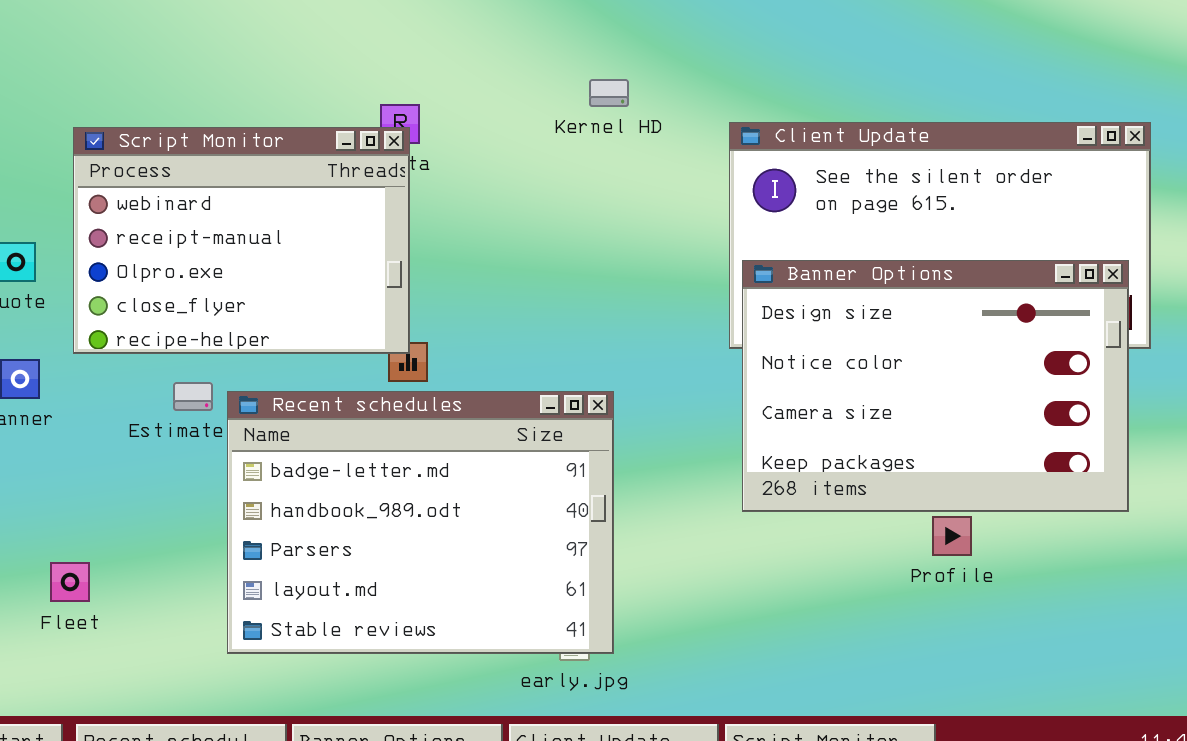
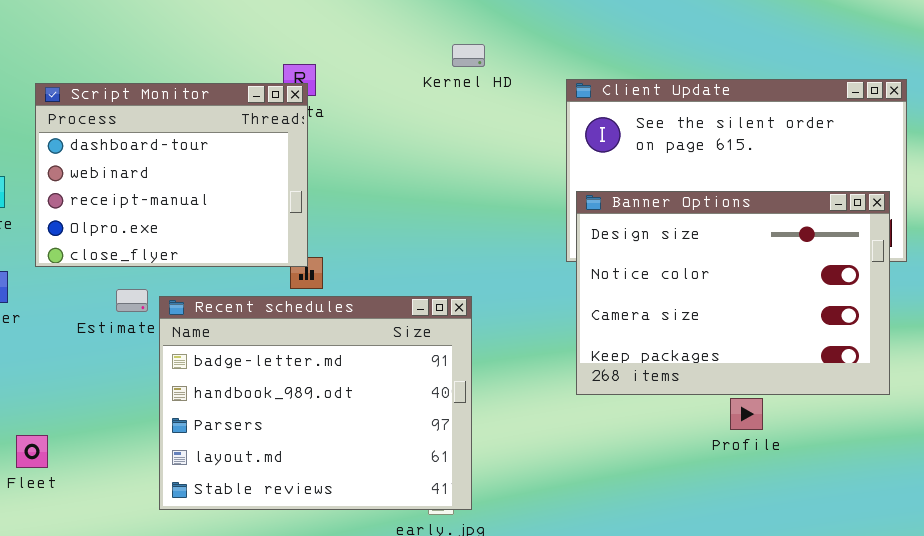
Script Monitor: [73,127,410,354] -> [35,83,308,267], scrolled up 1 row

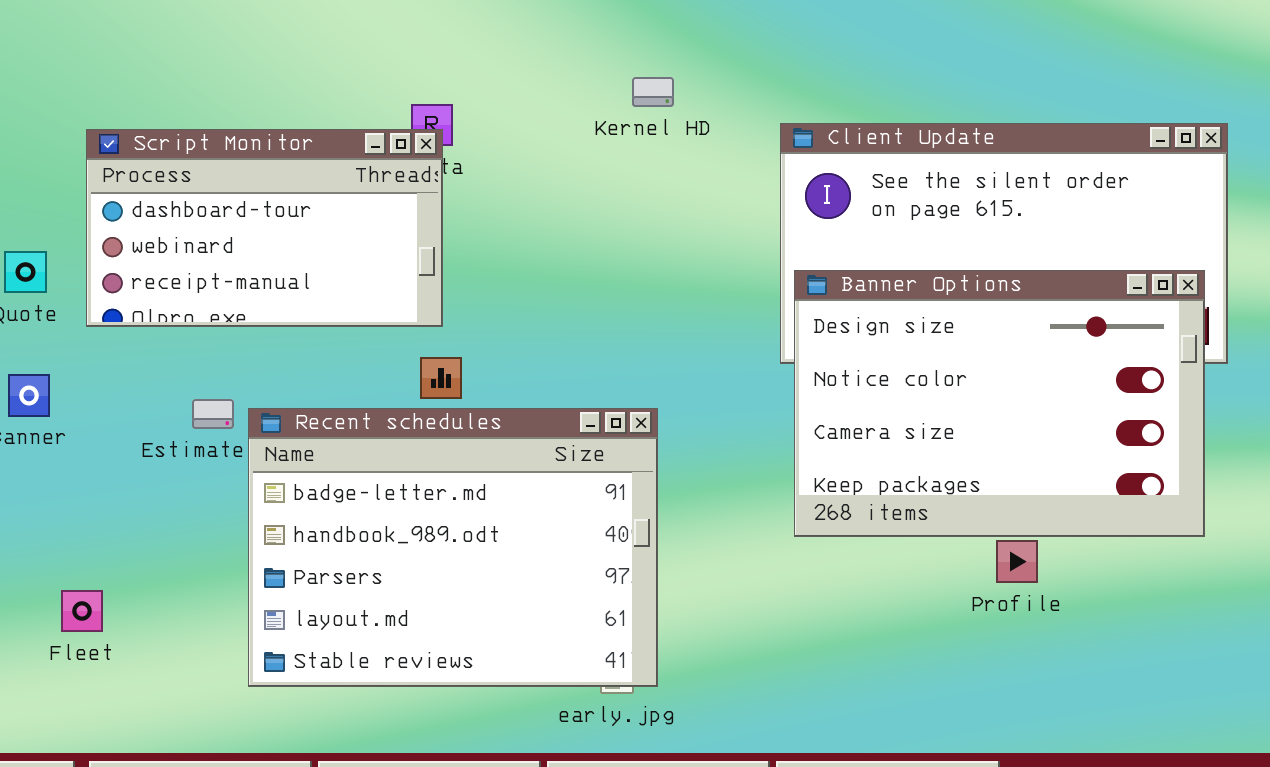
Script Monitor: [35,83,308,267] -> [86,129,443,327], resized

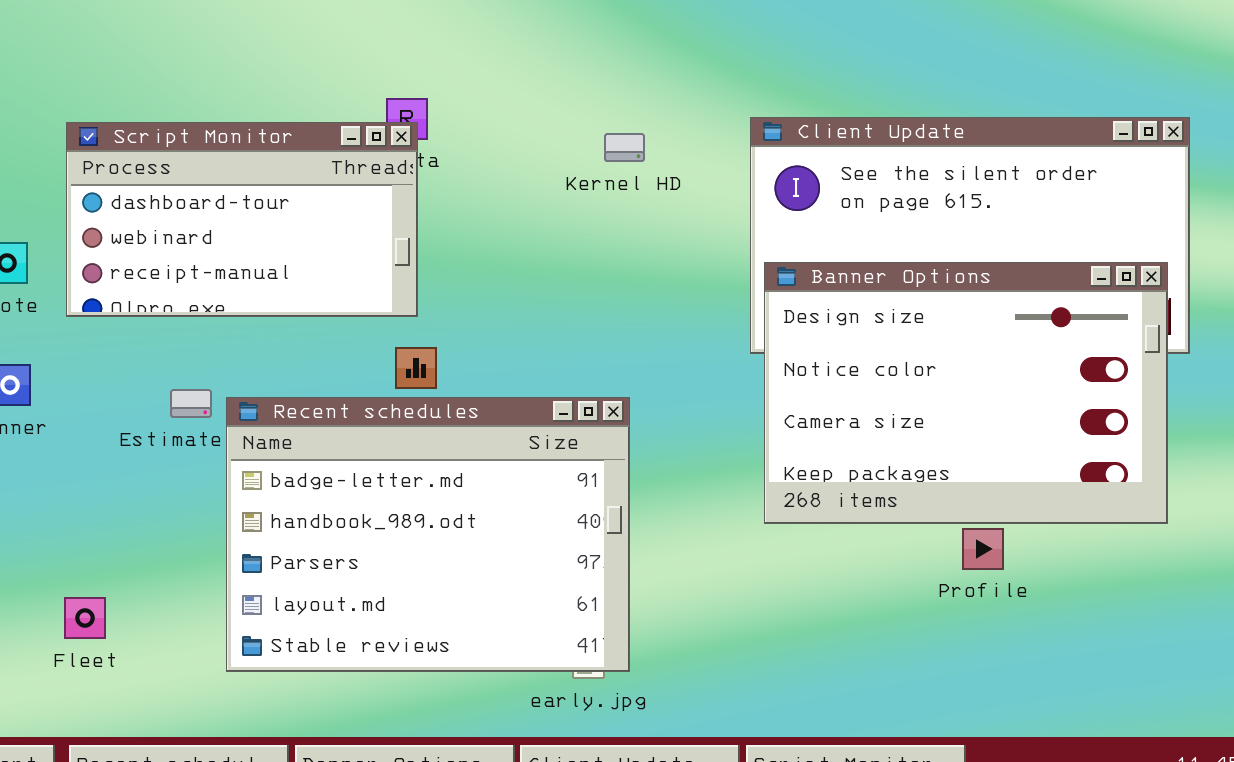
Kernel HD: [632,77,674,107] -> [604,133,645,162], moved
Fleet: [61,590,103,632] -> [64,597,106,639], moved

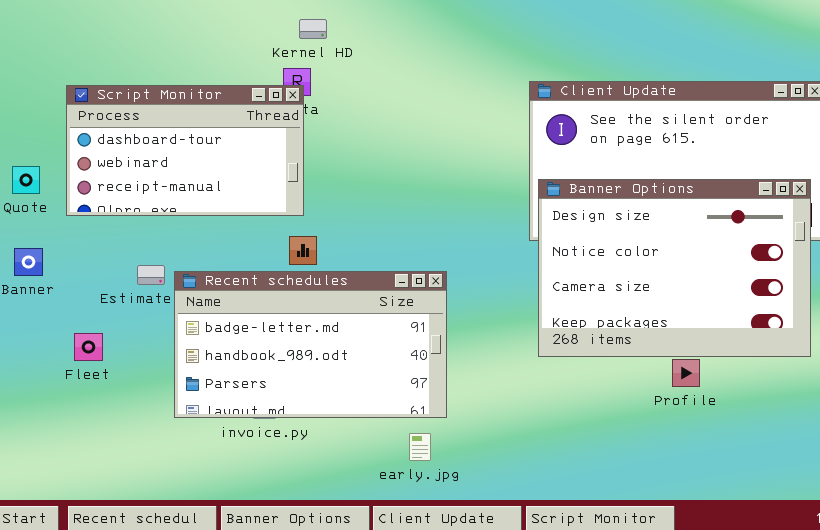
Kernel HD: [604,133,645,162] -> [299,19,327,39], moved
Recent schedules: [226,397,630,672] -> [174,271,447,418], resized
Fleet: [64,597,106,639] -> [74,333,103,361], moved

